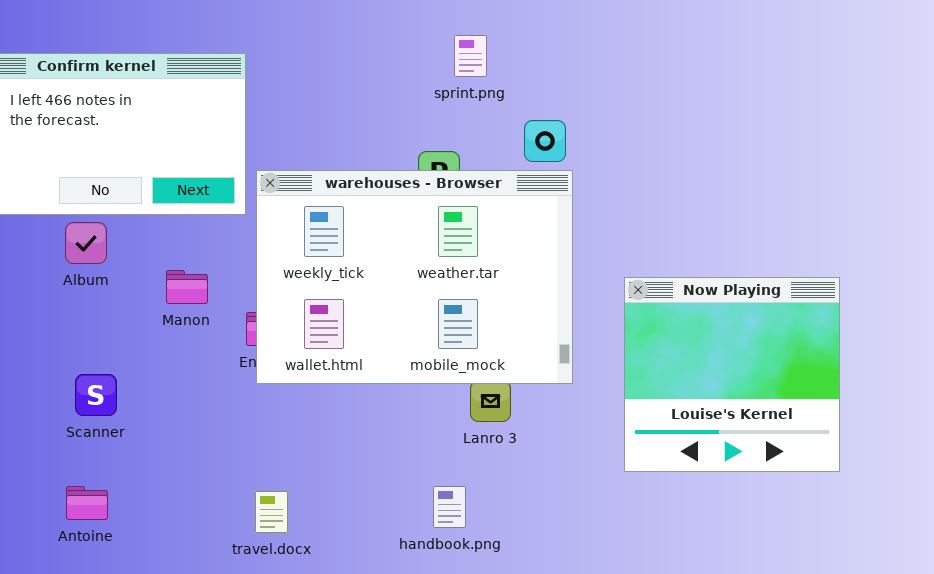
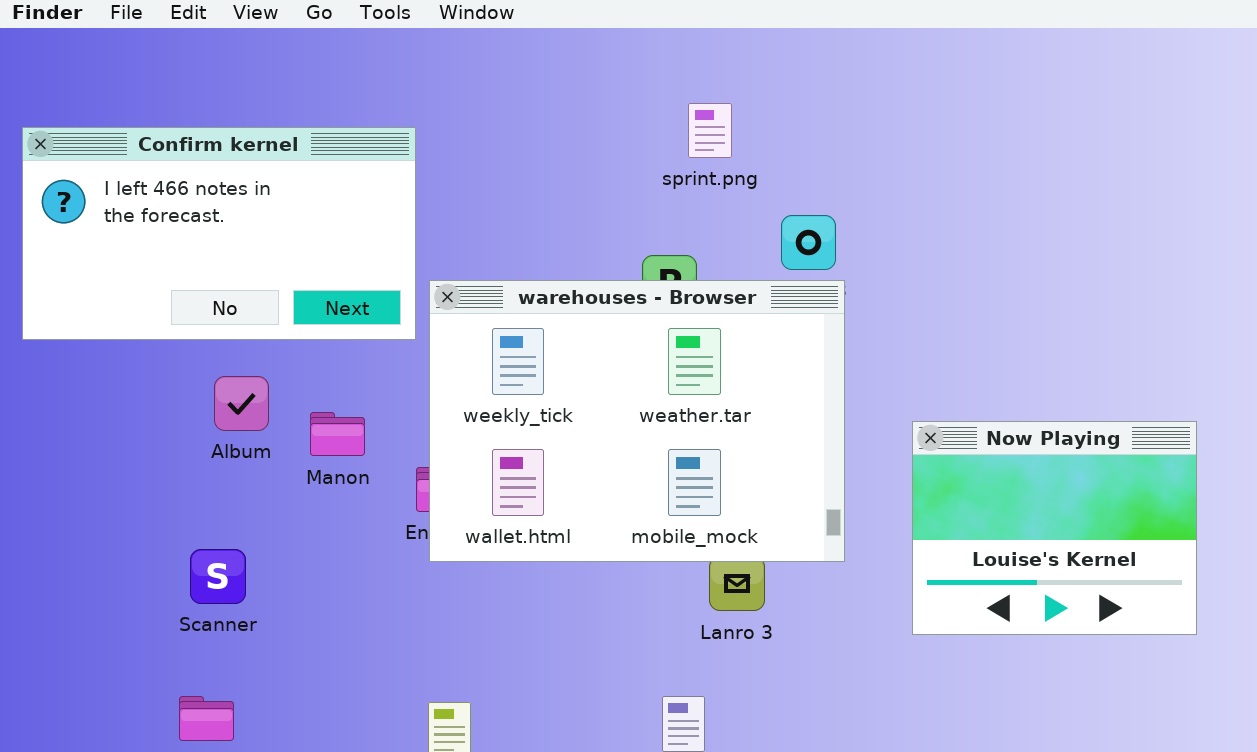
Album: [65,222,107,264] -> [214,376,269,431], moved
Now Playing: [624,277,840,472] -> [912,421,1197,635], resized

